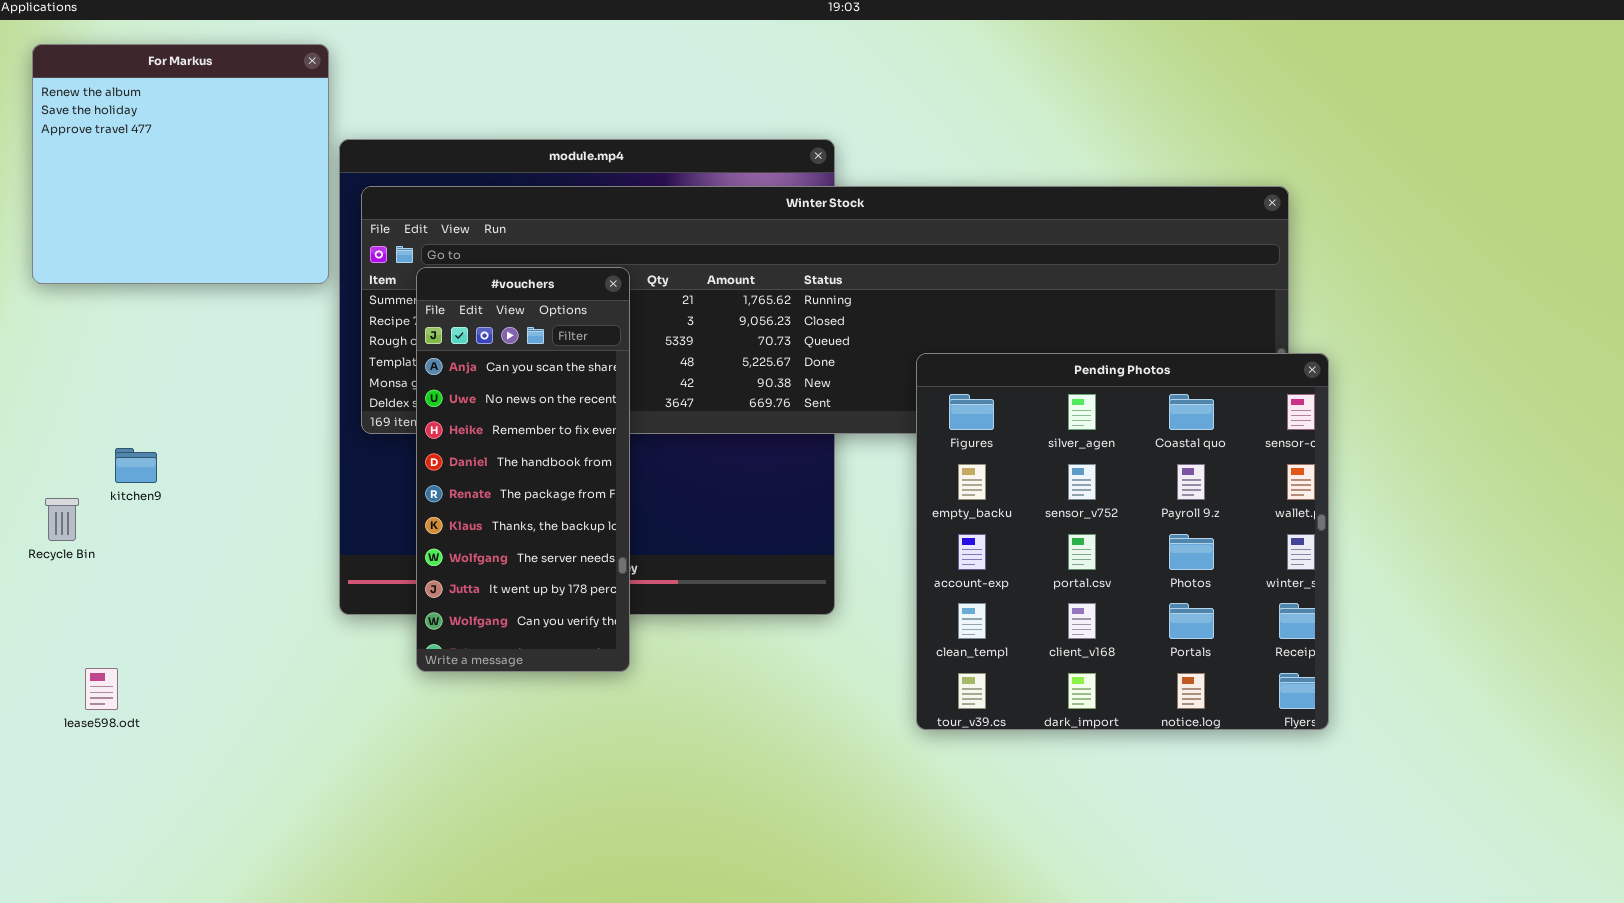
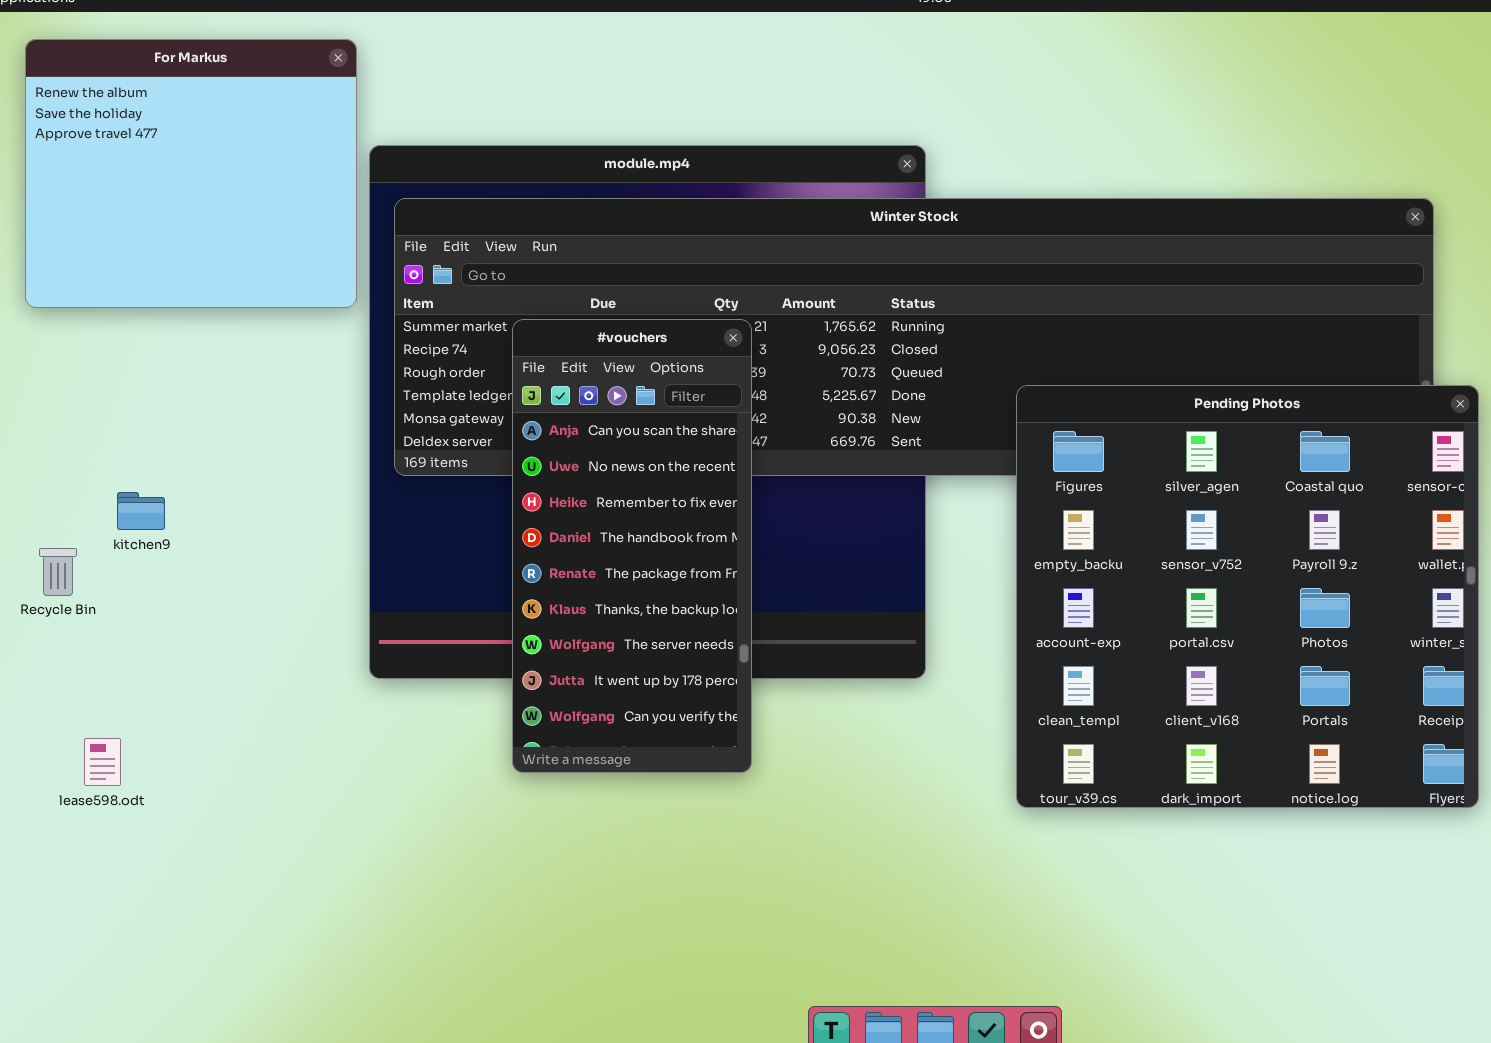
#vouchers: [416,267,630,672] -> [512,319,752,773], moved

